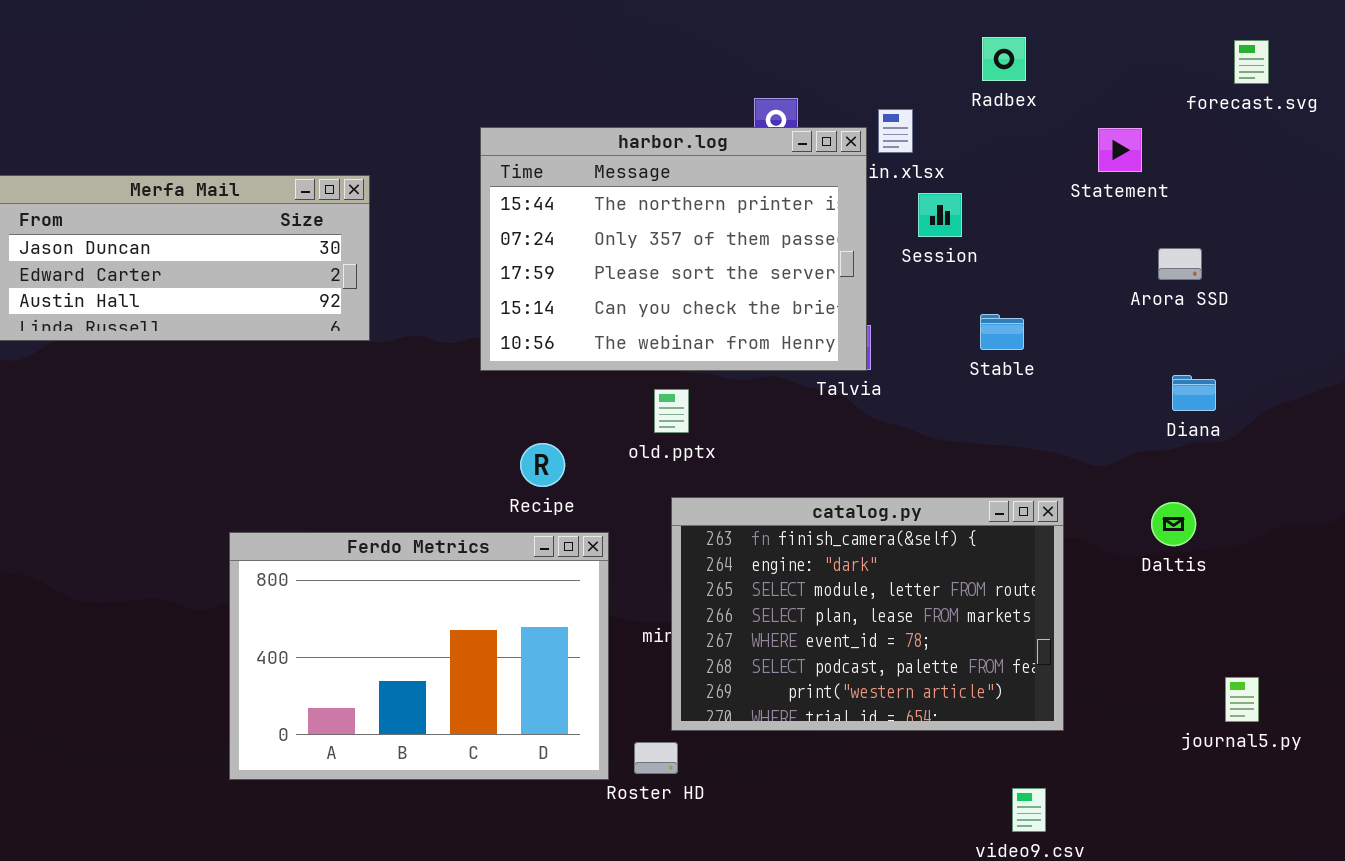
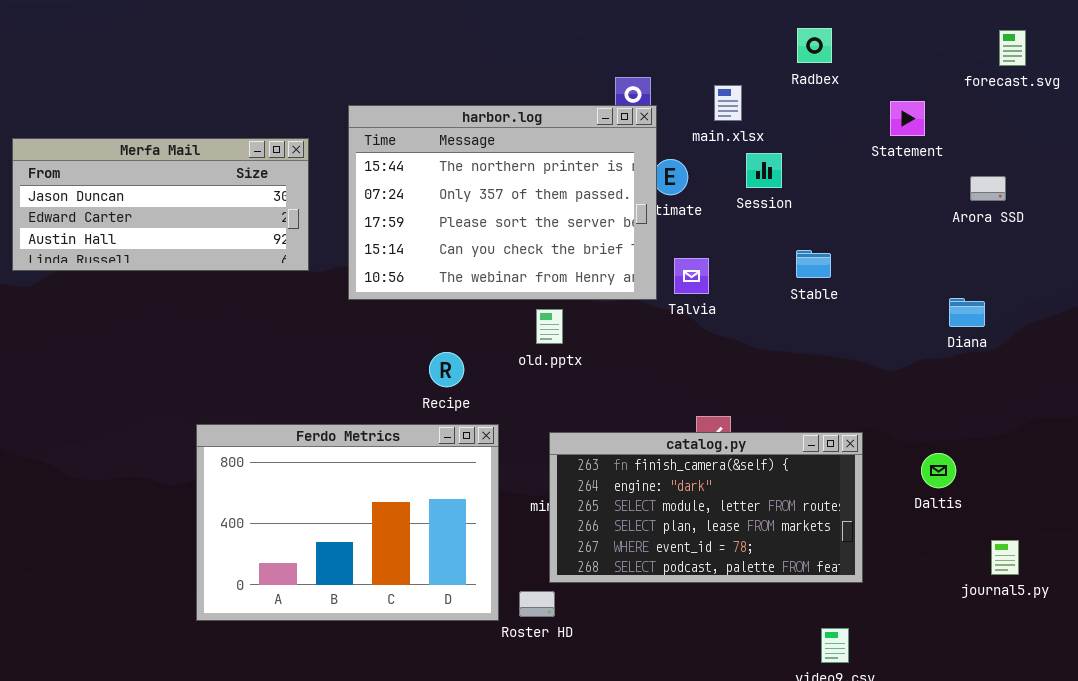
harbor.log: [480,127,867,371] -> [348,105,657,300], moved
Arora SSD: [1158,248,1202,280] -> [970,176,1006,201], moved
catalog.py: [671,497,1064,731] -> [549,432,863,583], resized
Daltis: [1151,502,1196,546] -> [921,453,956,488], moved

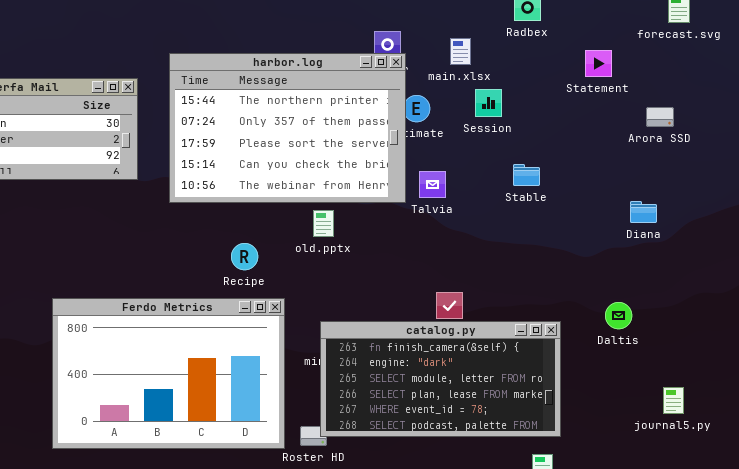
catalog.py: [549,432,863,583] -> [320,321,561,437], moved
Daltis: [921,453,956,488] -> [605,302,632,329], moved

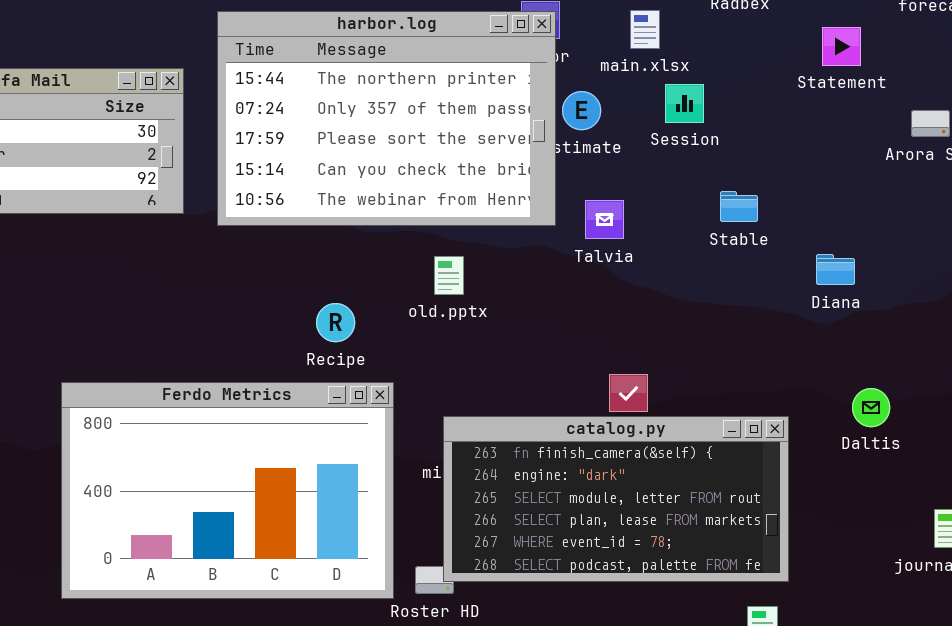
harbor.log: [169,53,406,203] -> [217,11,556,226], moved
Diana: [630,201,657,223] -> [816,254,855,285], moved

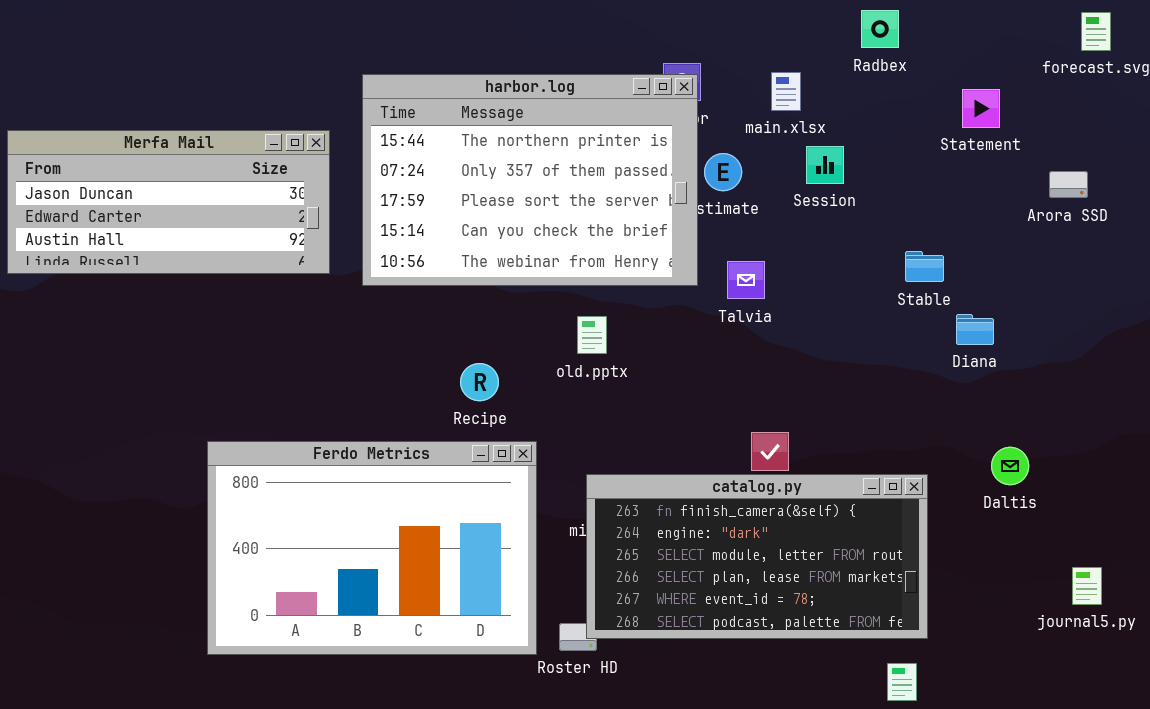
Stable: [720,191,758,222] -> [905,251,944,282], moved

